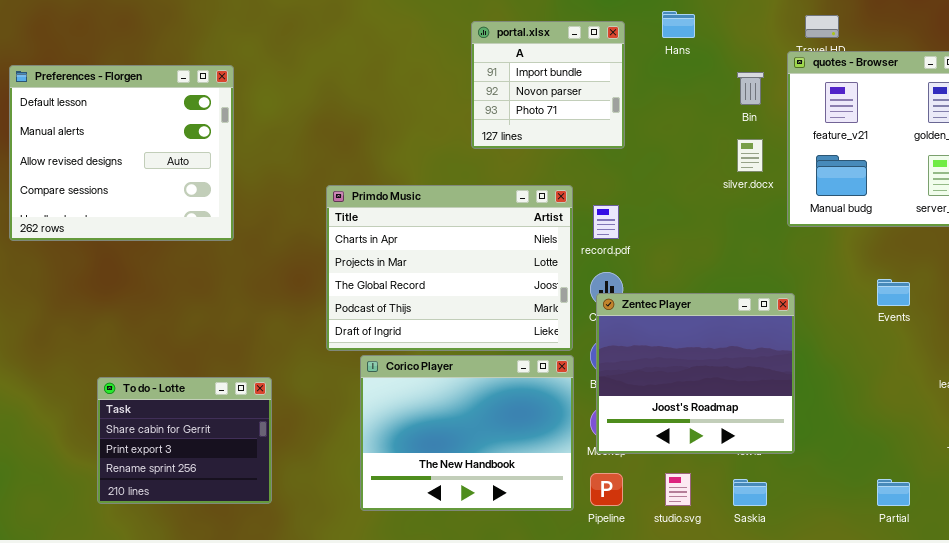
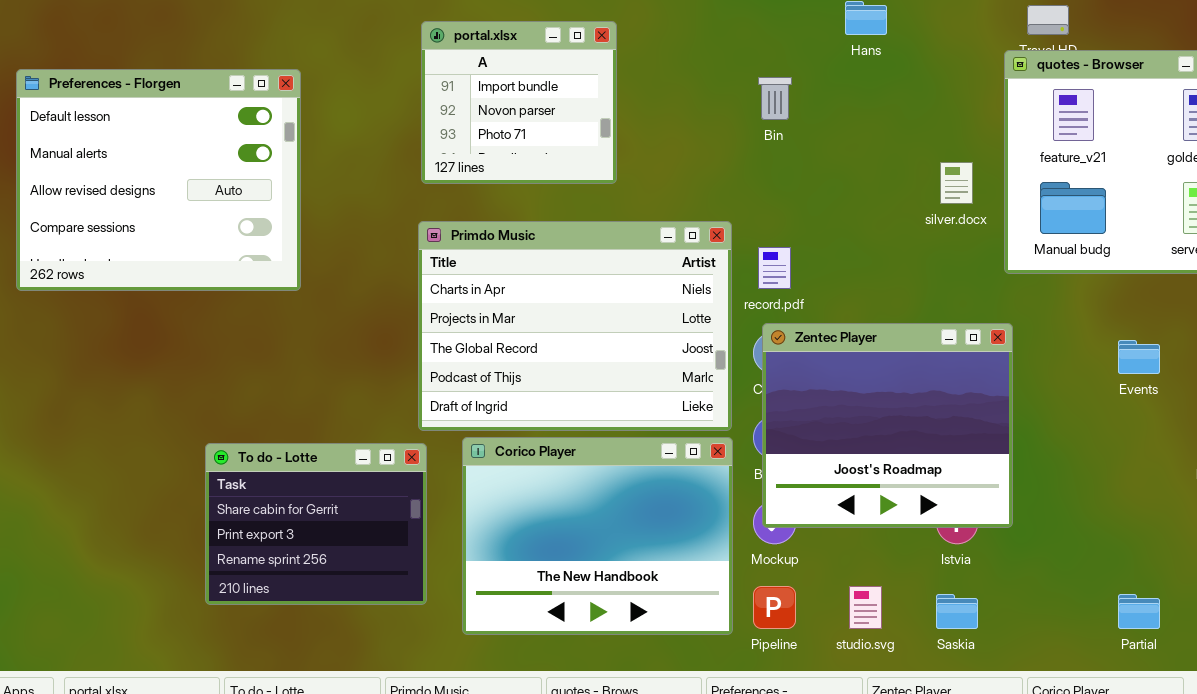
portal.xlsx: [471,21,625,149] -> [421,21,617,184], moved
Bin: [737,72,764,105] -> [758,77,792,120], moved
Zentec Player: [596,293,795,454] -> [762,323,1013,528], moved
To do - Lotte: [97,377,272,504] -> [205,443,427,605], moved

